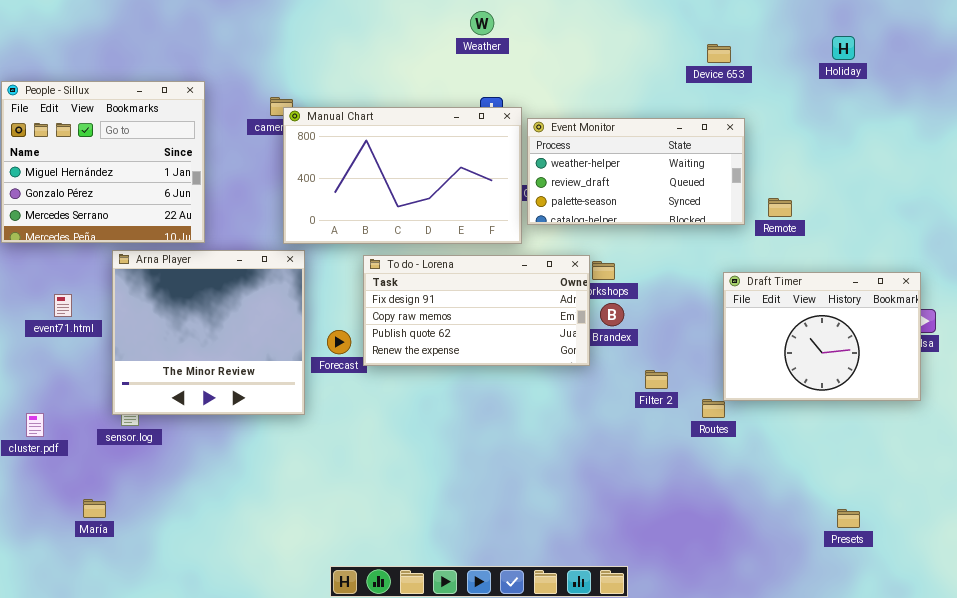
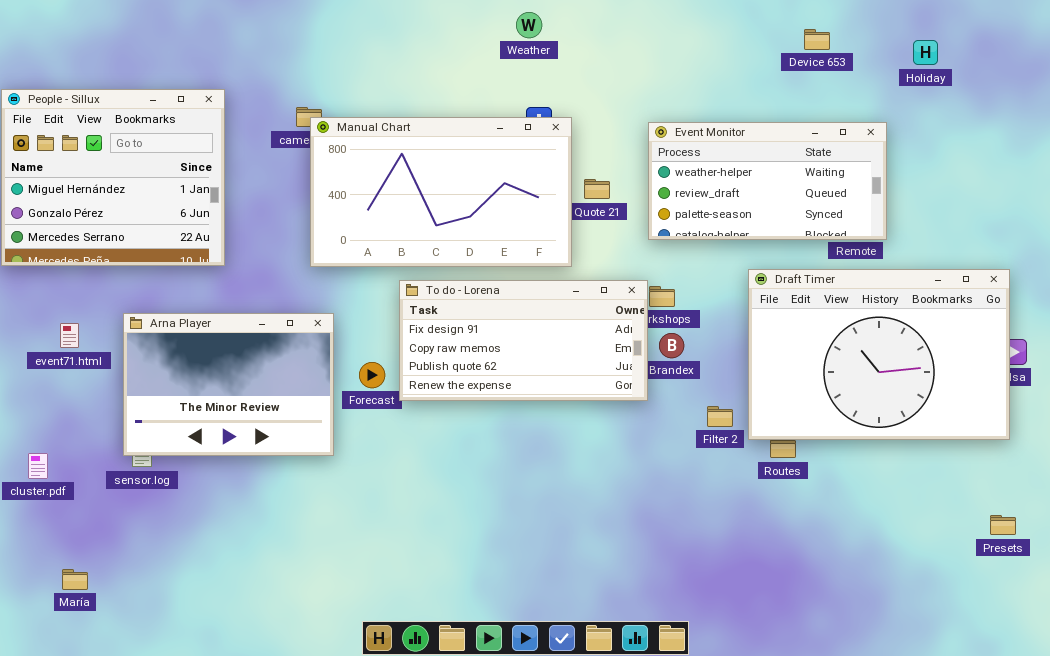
Device 653: [707,44,731,63] -> [804,29,830,50], moved
Event Monitor: [527,118,745,225] -> [648,122,887,240], moved
Arna Player: [112,250,305,415] -> [123,313,334,456], resized
Draft Timer: [723,272,921,401] -> [748,269,1010,440], resized
María: [83,499,106,518] -> [62,569,88,590], moved
Presets: [837,509,860,528] -> [990,515,1016,535], moved

